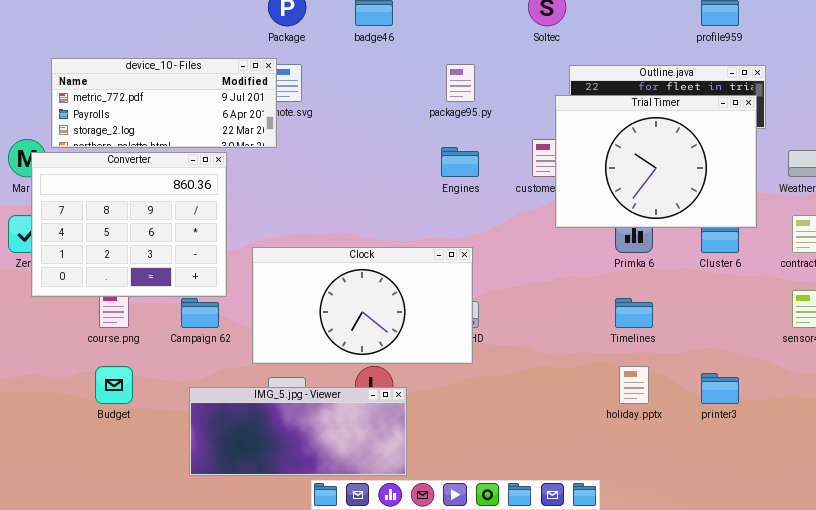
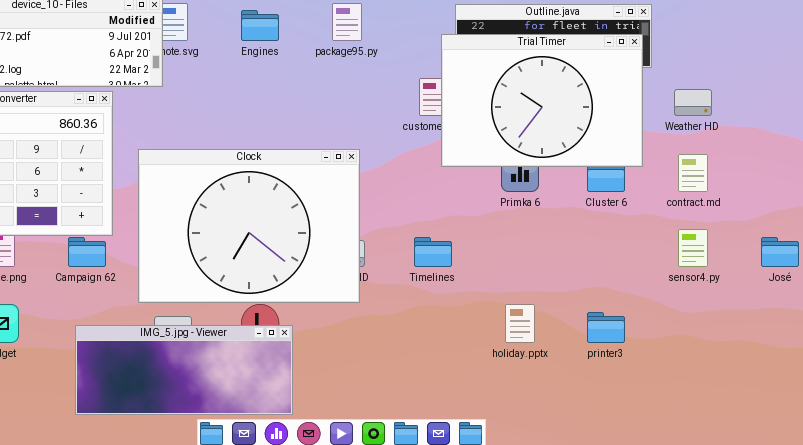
Engines: [441,147,479,177] -> [241,10,279,41], moved
Clock: [252,247,473,364] -> [138,149,360,303], resized
Timelines: [615,298,653,328] -> [414,237,452,267], moved

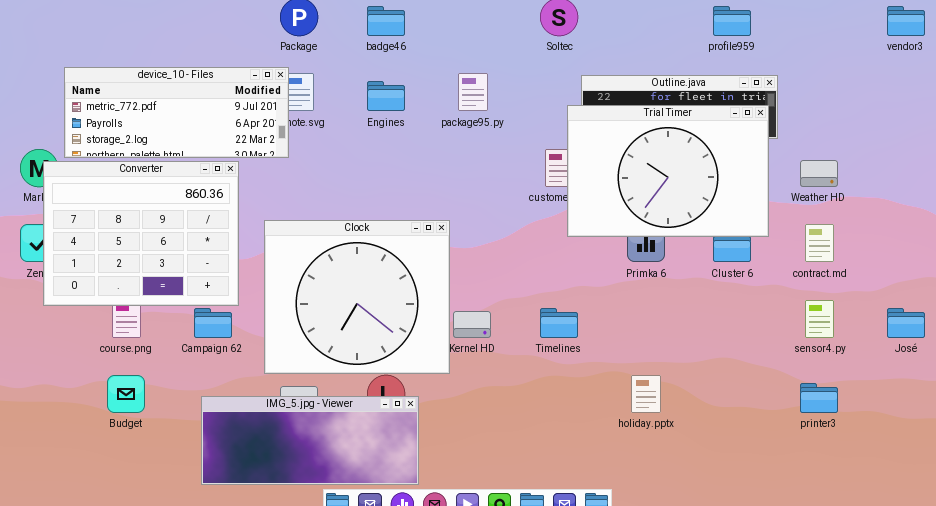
Clock: [138,149,360,303] -> [264,220,450,374], resized
printer3: [587,312,625,343] -> [800,383,838,413], moved

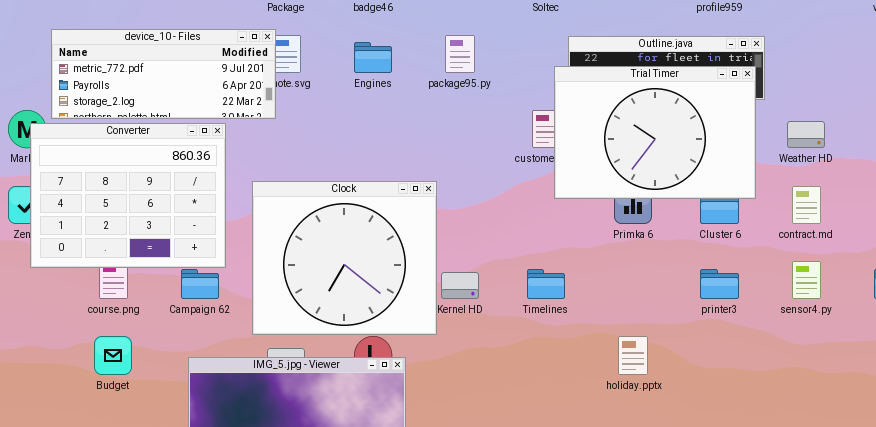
printer3: [800,383,838,413] -> [700,269,739,299], moved

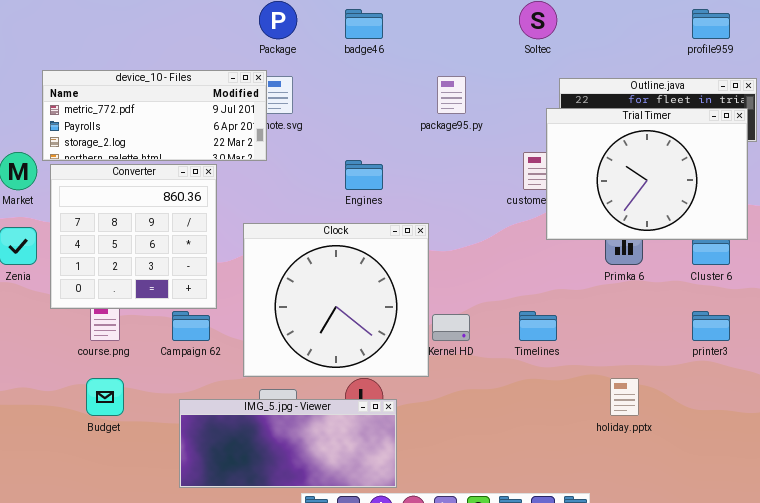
Engines: [354,42,392,73] -> [345,160,383,190], moved
Converter: [30,123,226,268] -> [50,164,217,309], resized

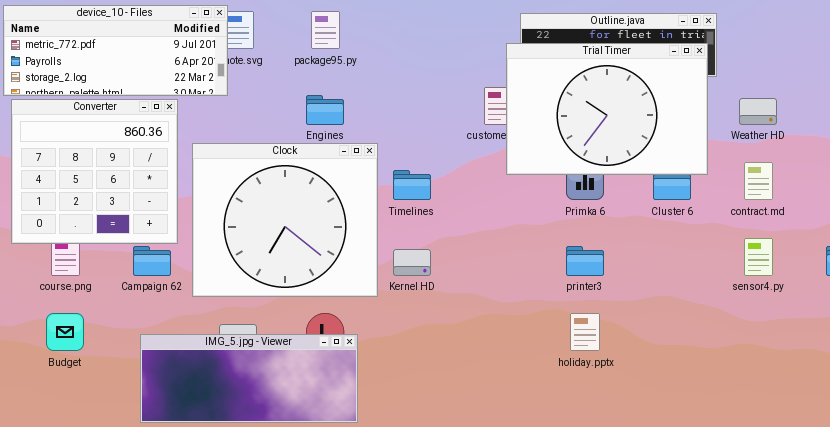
package95.py: [437,76,466,114] -> [311,11,340,49], moved
Clock: [243,223,429,377] -> [192,143,378,297], moved
Timelines: [519,311,557,341] -> [393,170,431,200], moved
printer3: [692,311,730,341] -> [566,246,604,276], moved

